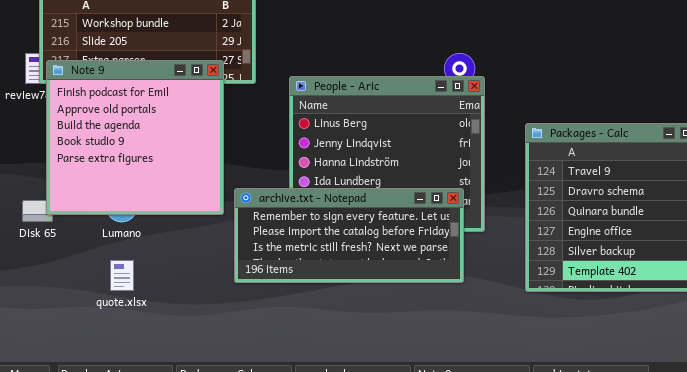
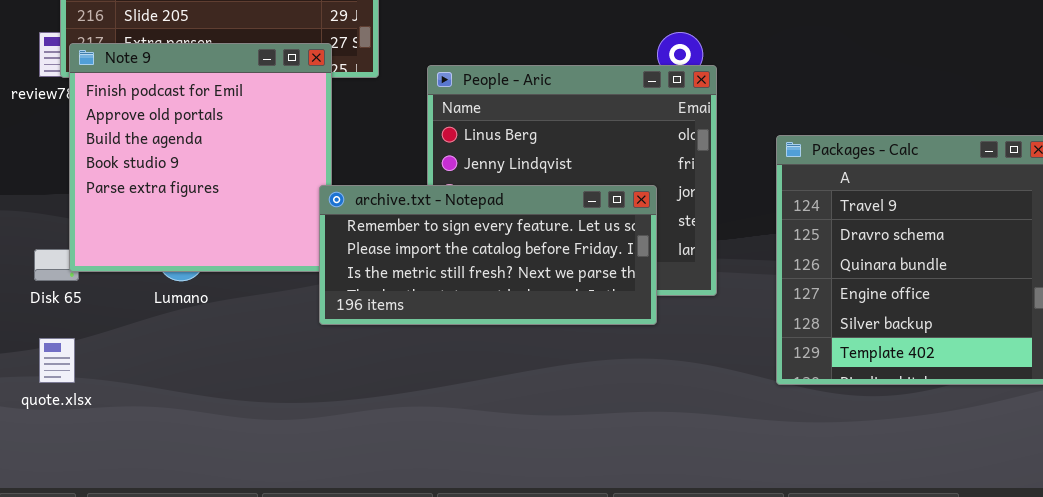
archive.txt - Notepad: [234,188,464,283] -> [319,185,657,325], moved
quote.xlsx: [110,260,134,291] -> [39,338,75,383], moved

